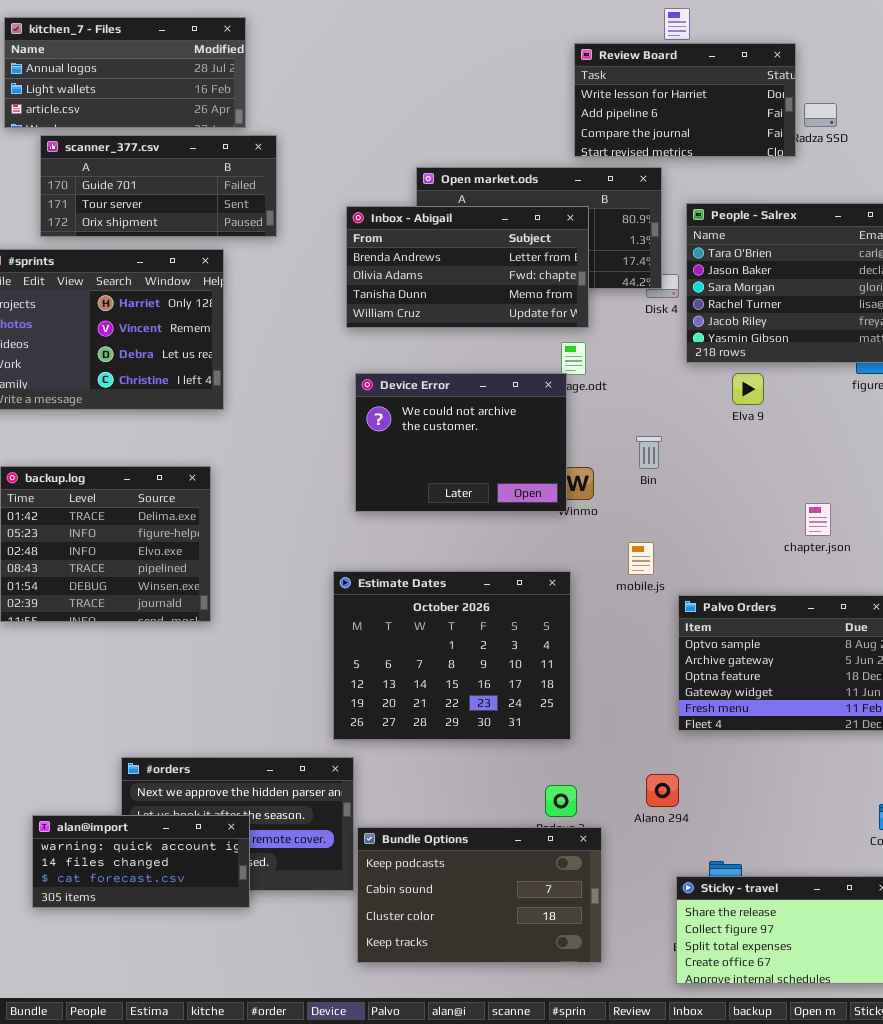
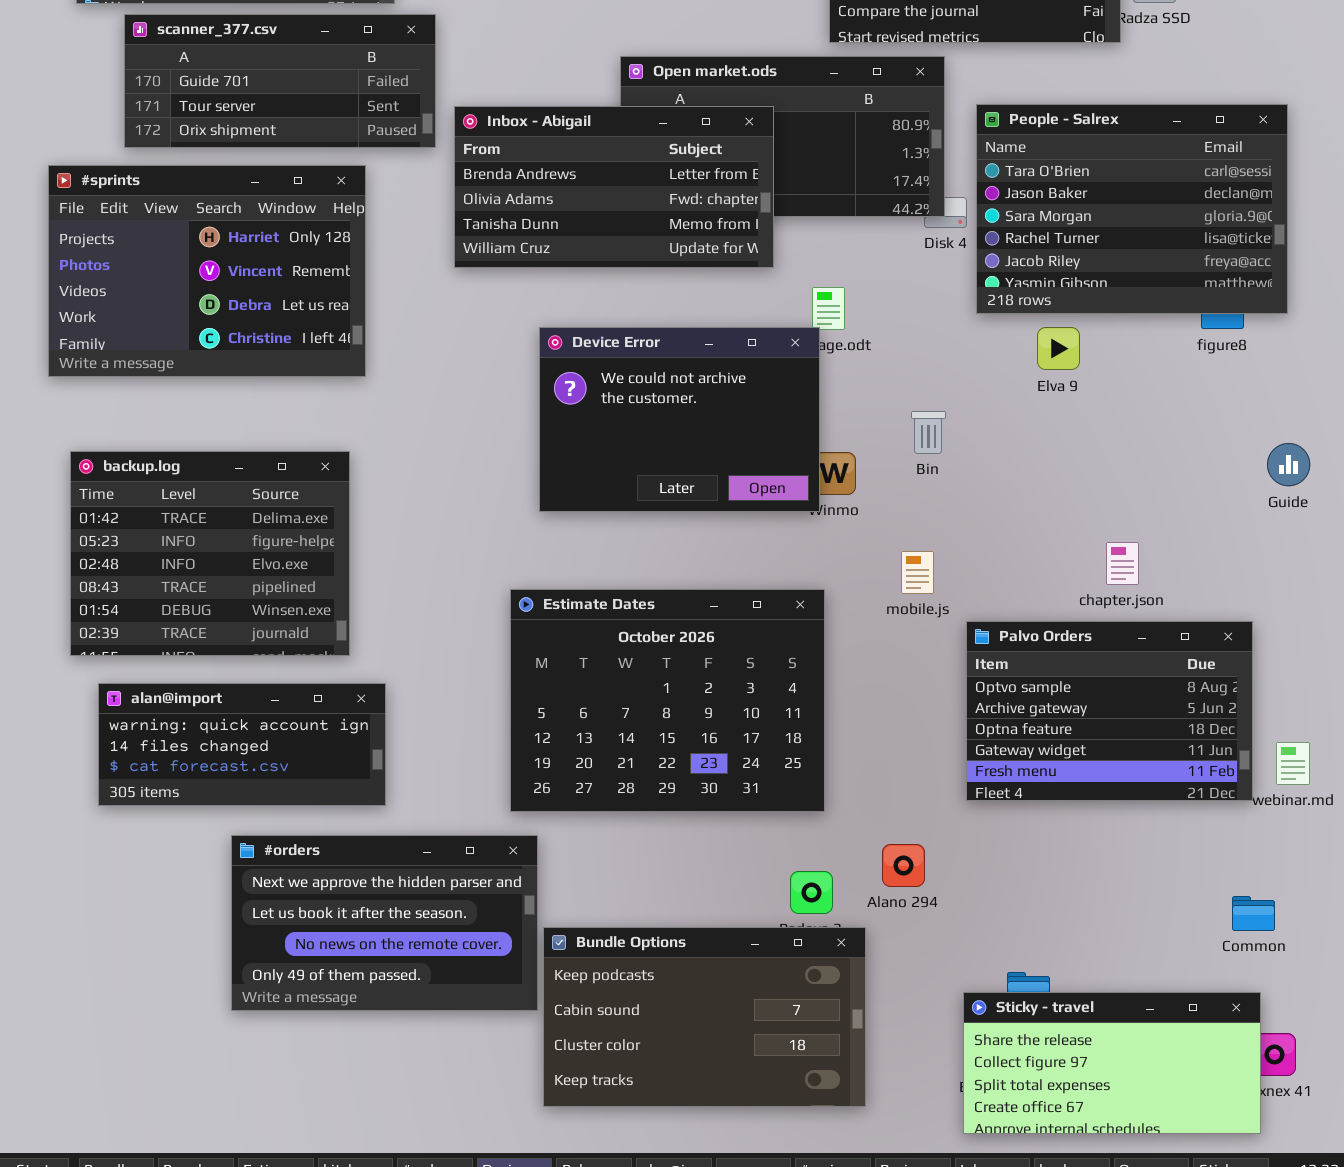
Inbox - Abigail: [346,206,589,328] -> [454,106,774,268], moved
chapter.json: [805,503,831,536] -> [1106,542,1139,585], moved
Alano 294: [646,774,679,807] -> [882,844,925,887], moved
alan@import: [32,815,250,908] -> [98,683,386,806], moved

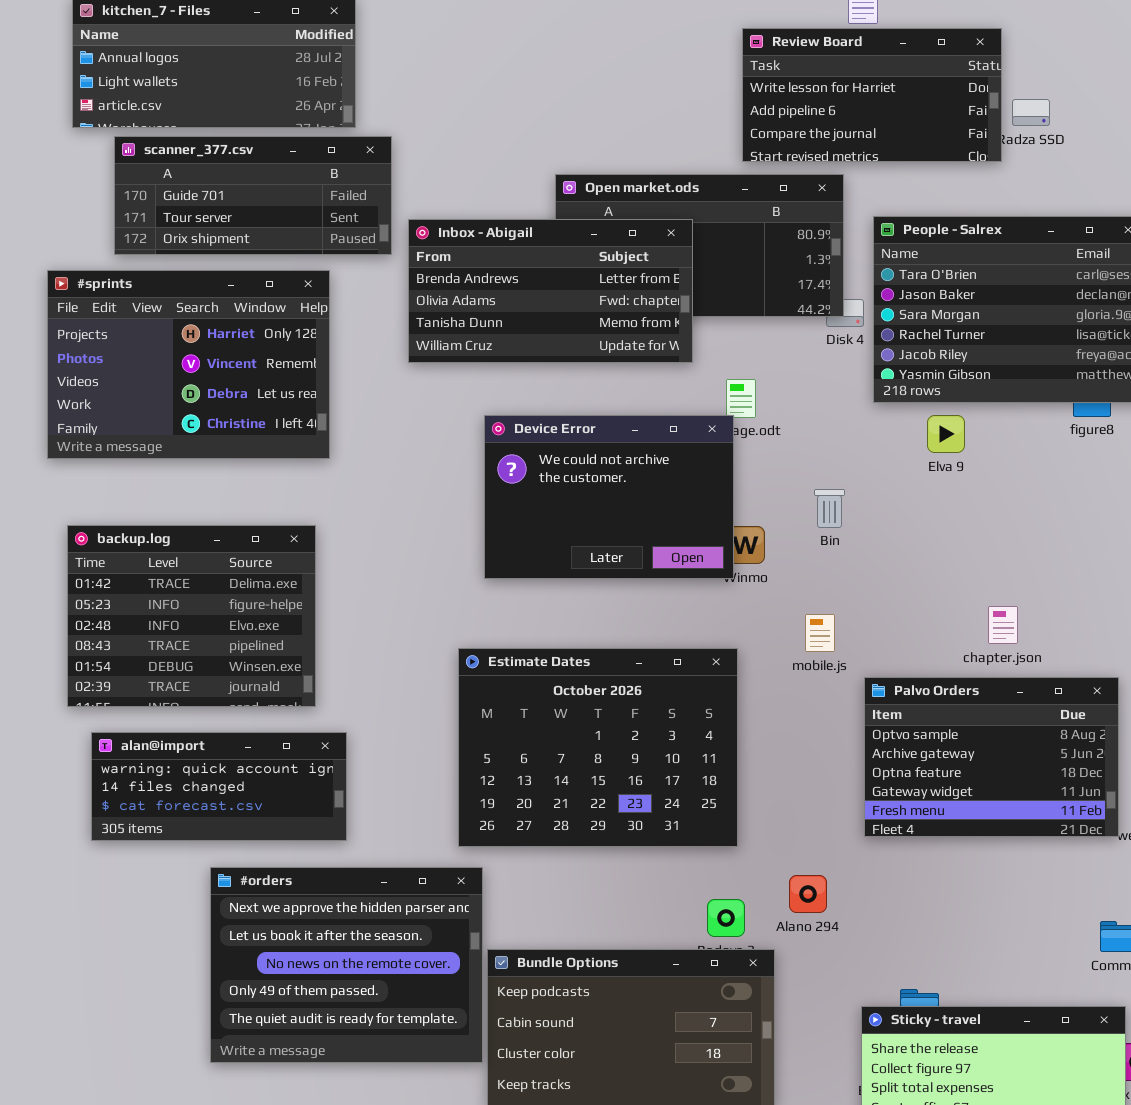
#orders: [231,835,538,1011] -> [210,867,483,1063], resized

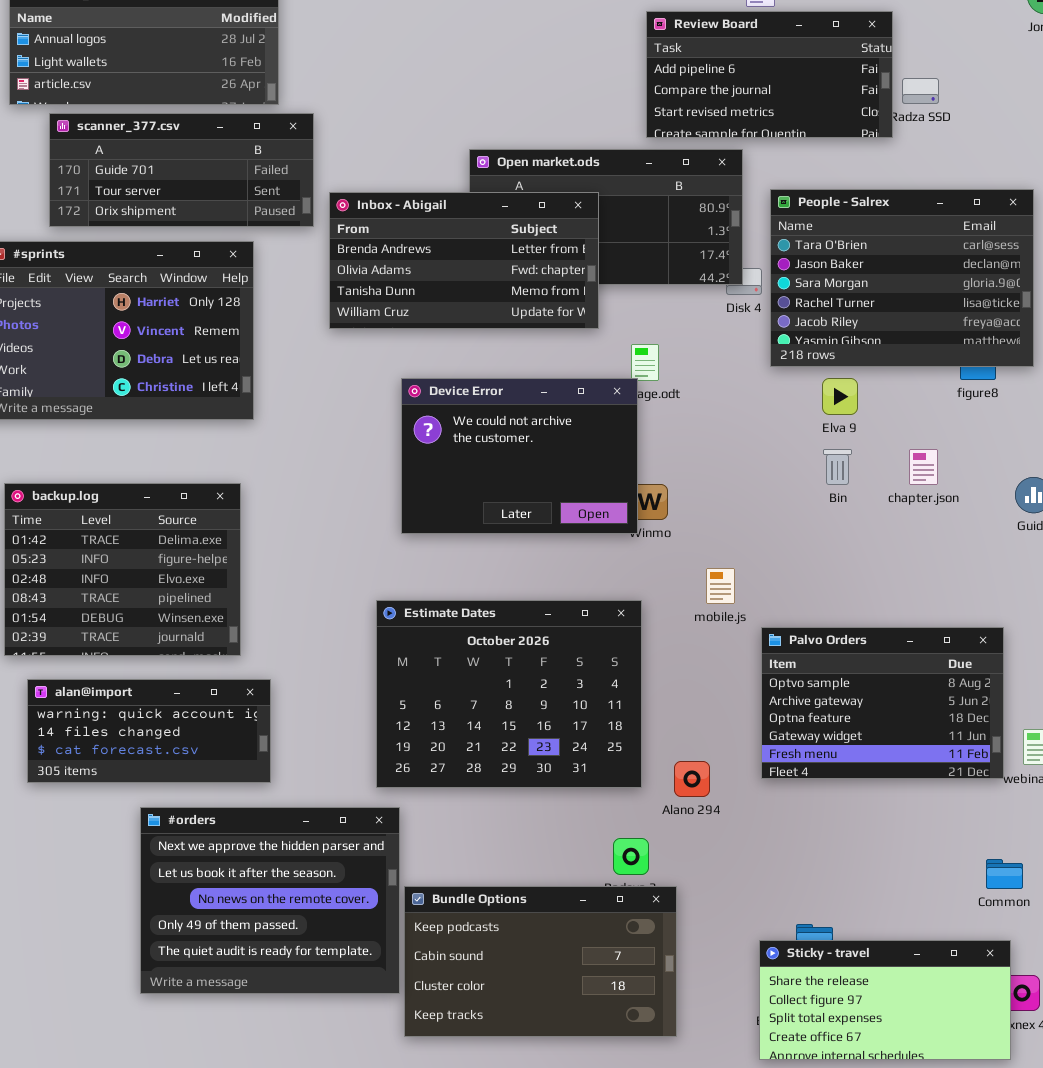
Review Board: [742,28,1002,162] -> [646,11,893,138], scrolled down 1 row
Bin: [814,489,845,528] -> [823,449,852,485], moved
chapter.json: [988,606,1018,644] -> [909,449,938,485], moved
Alano 294: [789,875,827,913] -> [674,761,710,797], moved

